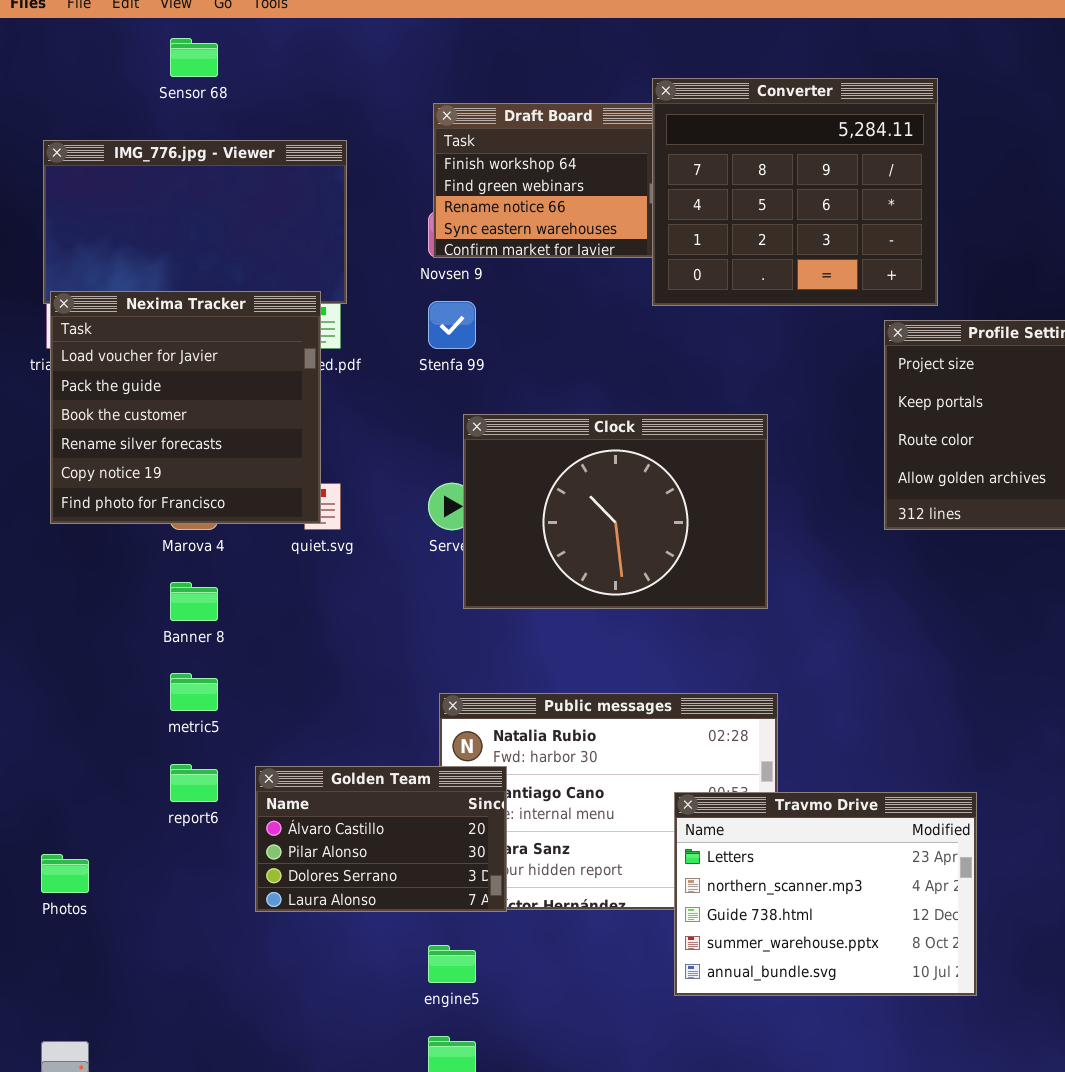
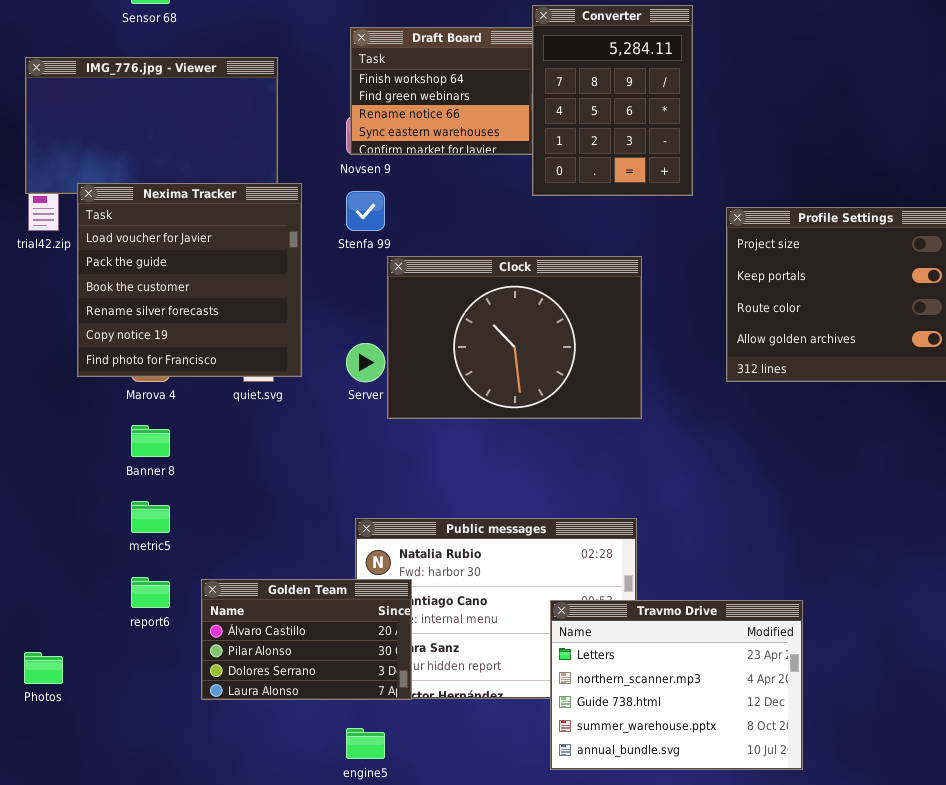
Converter: [652,78,938,306] -> [532,5,693,196], resized
Nexima Tracker: [50,291,321,524] -> [77,183,302,377], moved
Clock: [463,414,768,609] -> [387,256,642,419], moved

